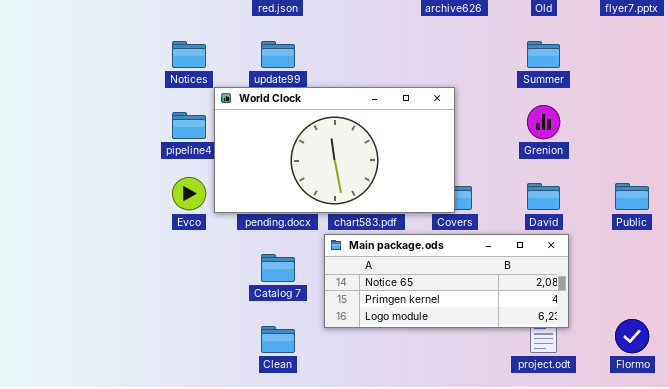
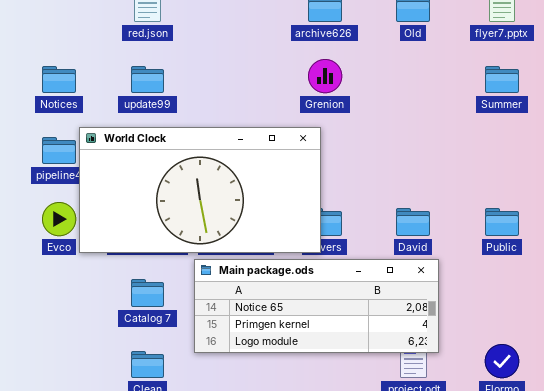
Summer: [527,41,560,68] -> [485,66,519,93], moved
World Clock: [214,87,455,213] -> [79,127,321,253], moved
Grenion: [527,105,560,139] -> [308,59,342,93], moved

